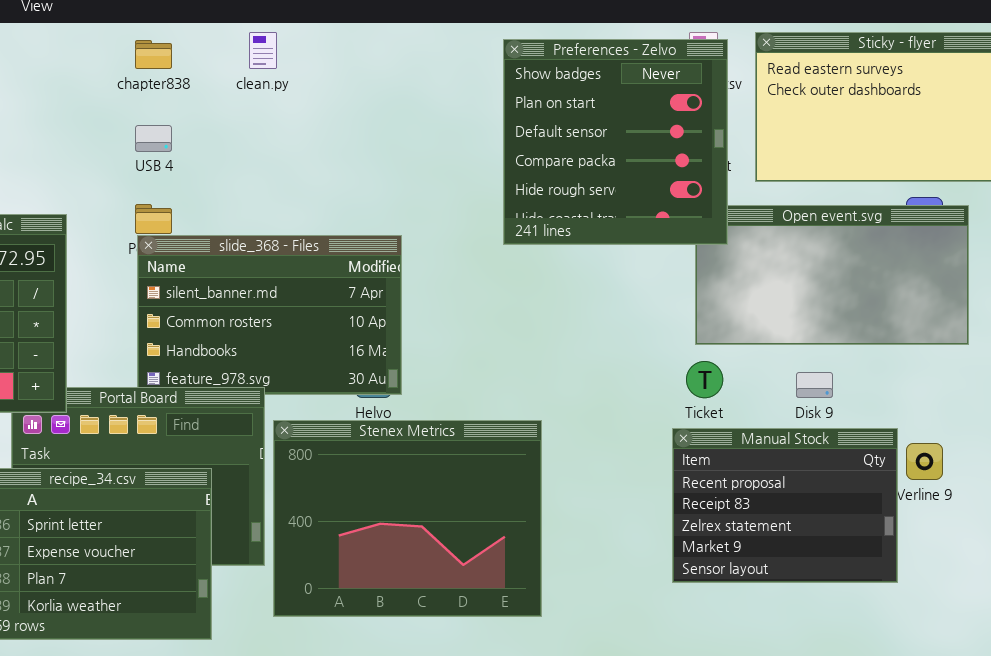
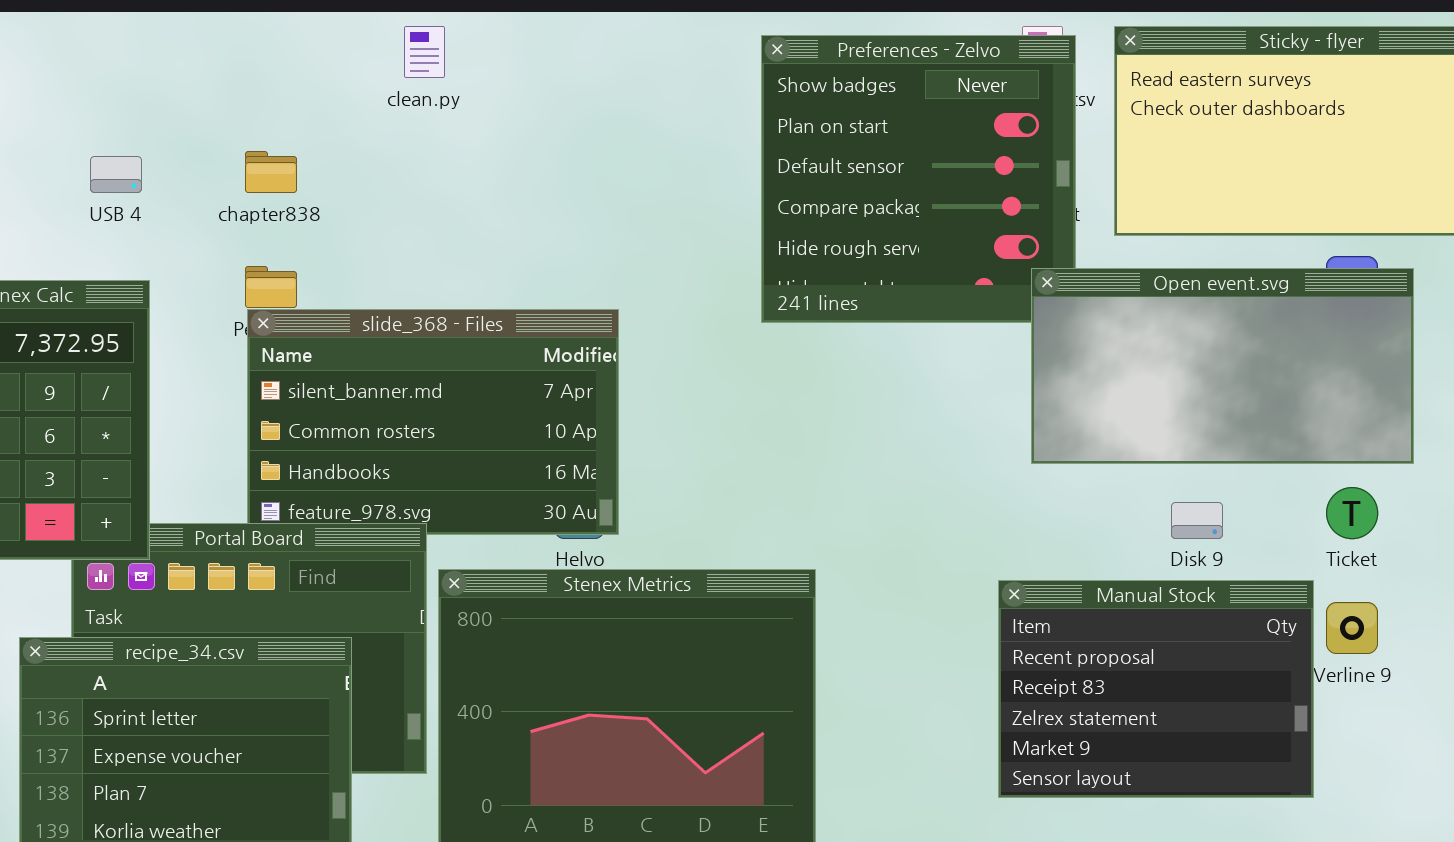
chapter838: [135,40,172,69] -> [245,151,297,193], moved
USB 4: [135,125,172,152] -> [90,156,142,193], moved
Open event.svg: [695,205,969,345] -> [1031,268,1414,464], raised
Ticket: [686,361,723,398] -> [1326,487,1378,539], moved

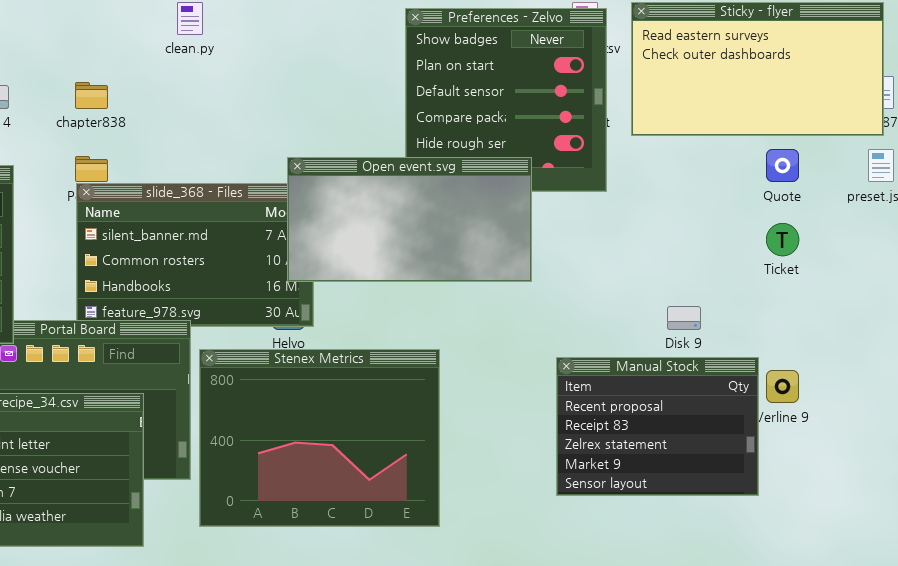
Open event.svg: [1031,268,1414,464] -> [287,157,532,282], moved
Ticket: [1326,487,1378,539] -> [766,223,799,256], moved

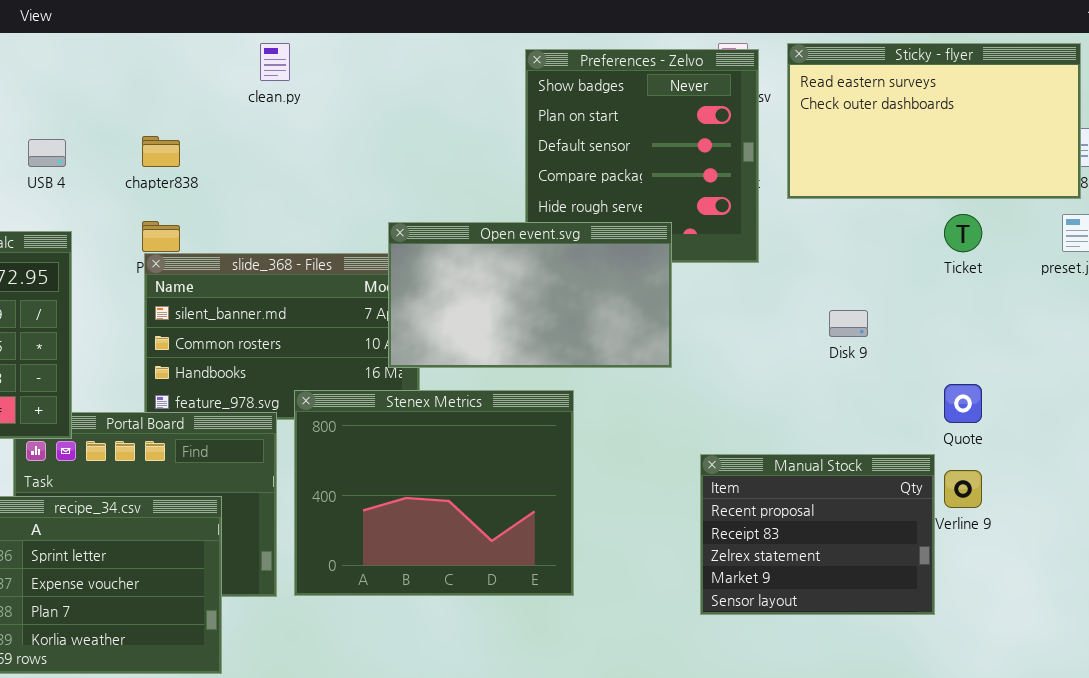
Quote: [766,149,799,182] -> [944,384,982,423], moved
Ticket: [766,223,799,256] -> [944,214,982,252], moved
Disk 9: [667,306,701,330] -> [829,310,868,337], moved
Stenex Metrics: [199,349,440,527] -> [294,390,574,596], moved

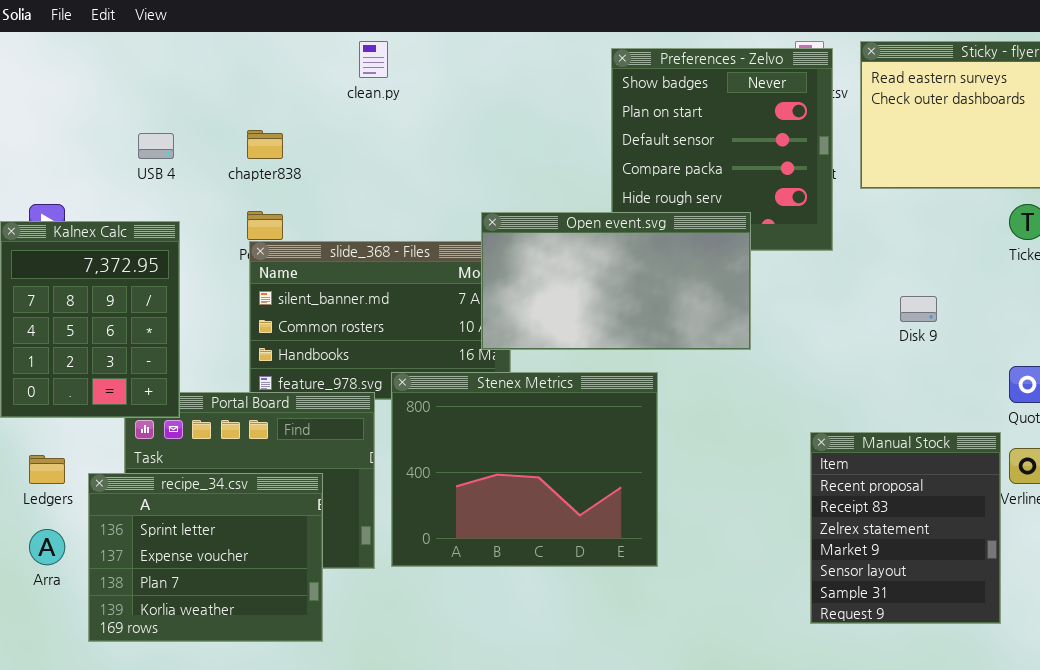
Manual Stock: [700,454,935,615] -> [810,432,1001,624], resized

